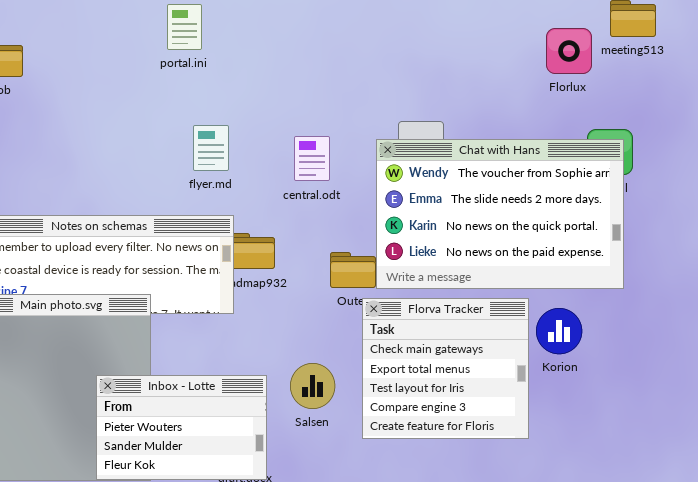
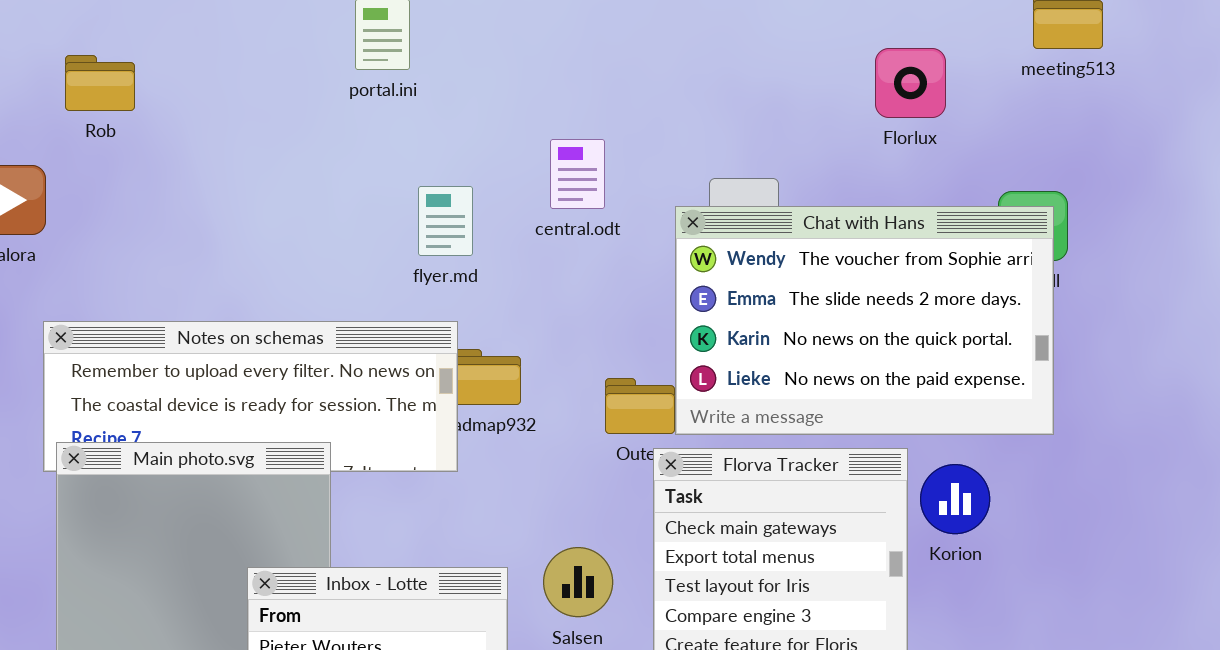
Florlux: [546,28,592,74] -> [875,48,946,118], moved
flyer.md: [193,125,229,171] -> [418,186,473,256], moved
central.odt: [294,136,330,181] -> [550,139,605,209], moved

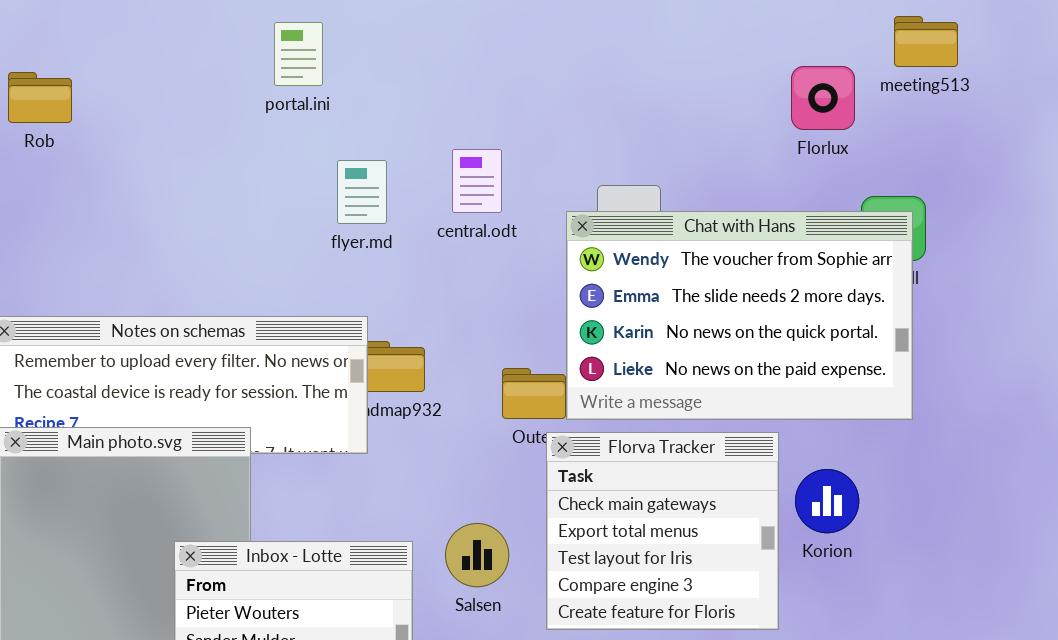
Florlux: [875,48,946,118] -> [791,66,855,130], moved
flyer.md: [418,186,473,256] -> [337,160,387,224], moved
Korion: [920,464,990,534] -> [795,469,859,533], moved

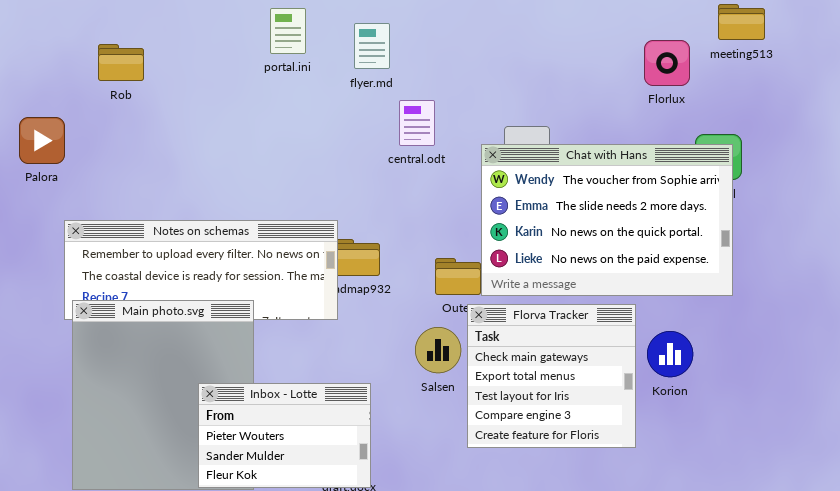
Rob: [8,72,72,123] -> [98,44,144,81], moved
flyer.md: [337,160,387,224] -> [354,23,390,69], moved
Salsen: [445,523,509,587] -> [415,327,461,373], moved

